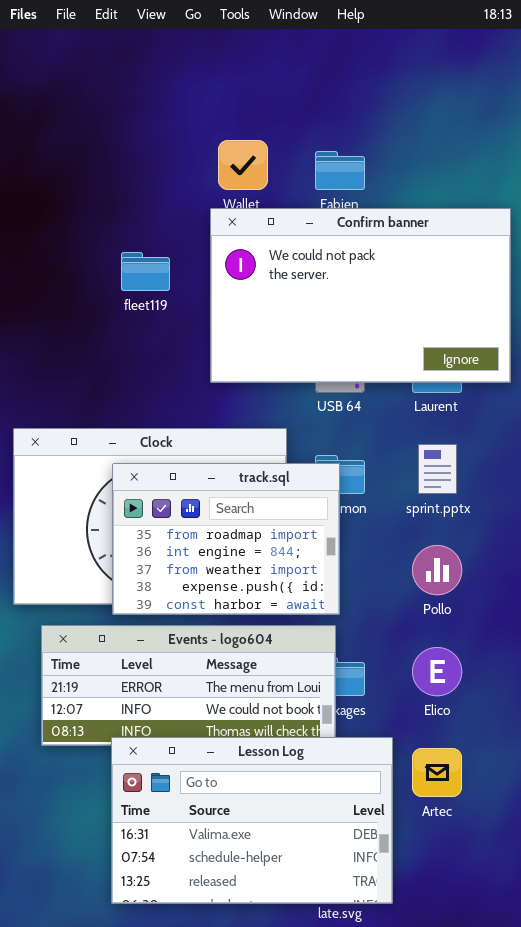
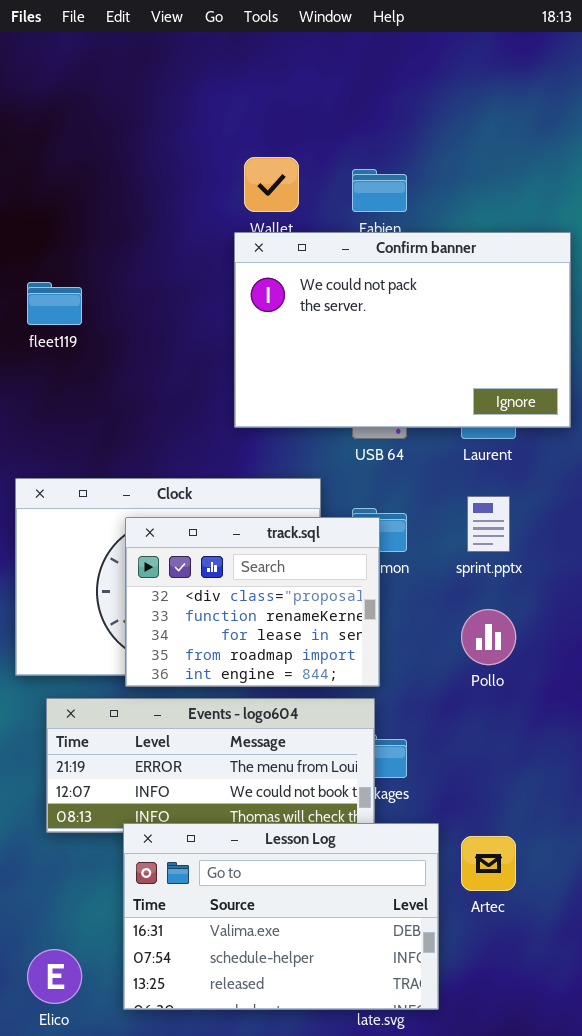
fleet119: [121,252,170,291] -> [27,282,82,325], moved
track.sql: [112,463,340,615] -> [125,517,380,687], scrolled up 3 rows
Elico: [412,647,462,696] -> [27,949,82,1004], moved

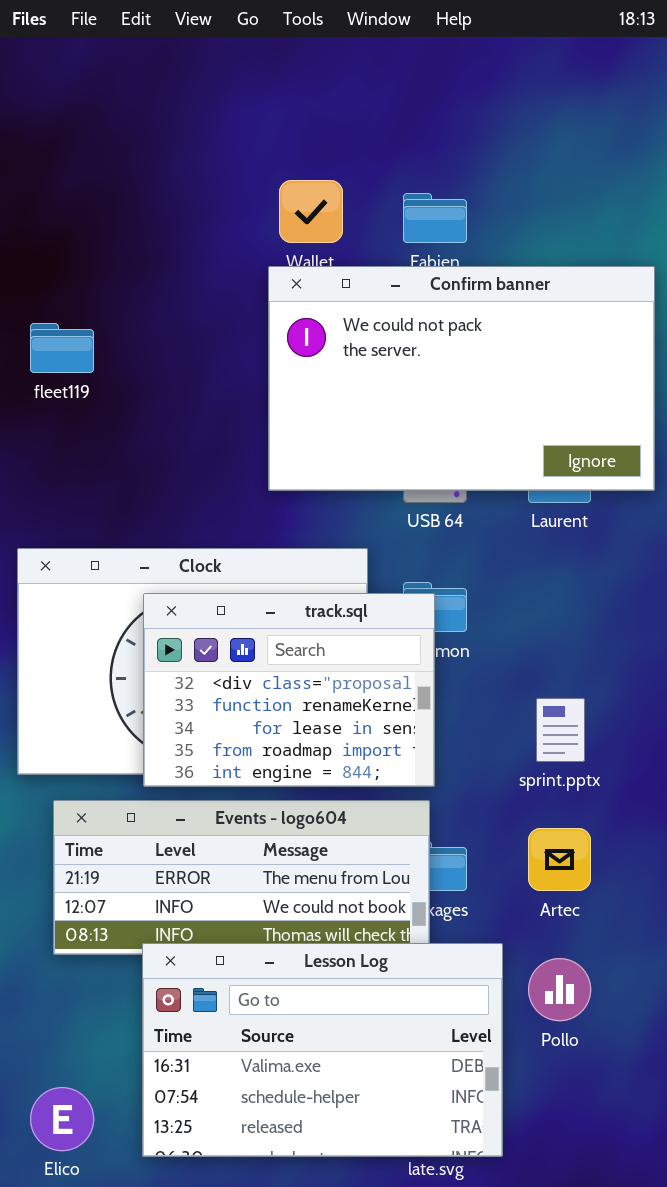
sprint.pptx: [467,496,510,552] -> [536,698,585,762], moved
Pollo: [461,609,516,665] -> [528,958,591,1021], moved
Artec: [461,836,516,891] -> [528,828,591,891], moved

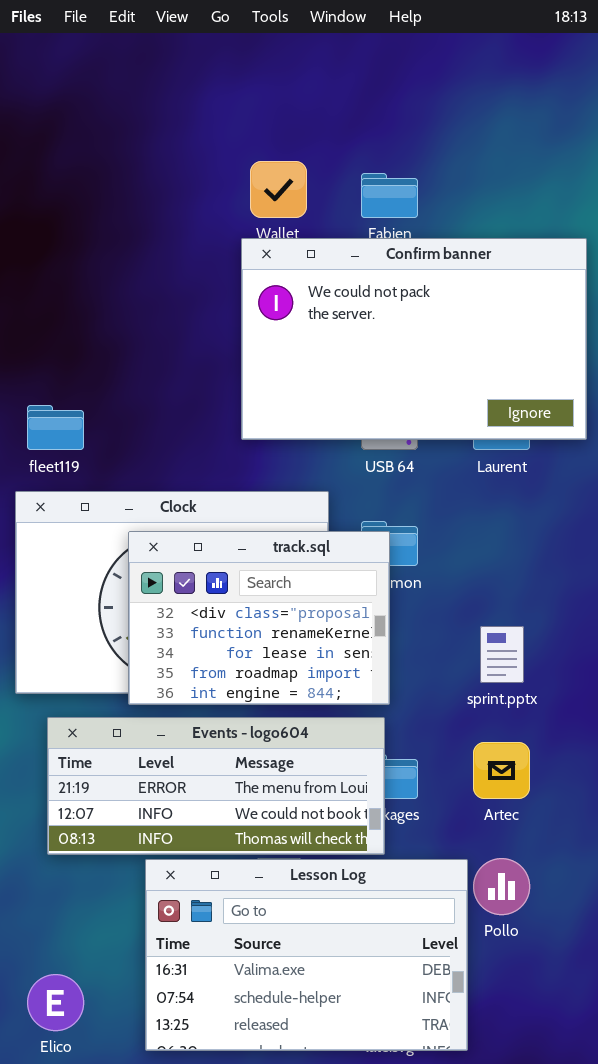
fleet119: [30,323,94,373] -> [27,405,84,450], moved
Lesson Log: [142,943,503,1157] -> [145,859,468,1051], moved

